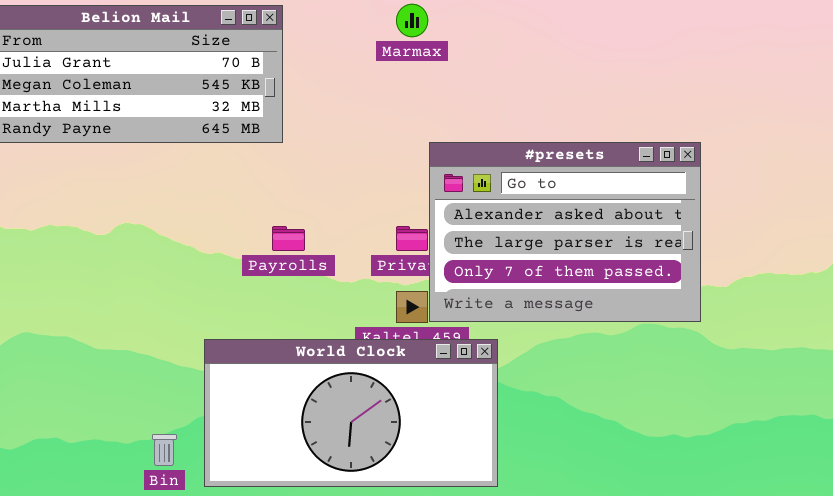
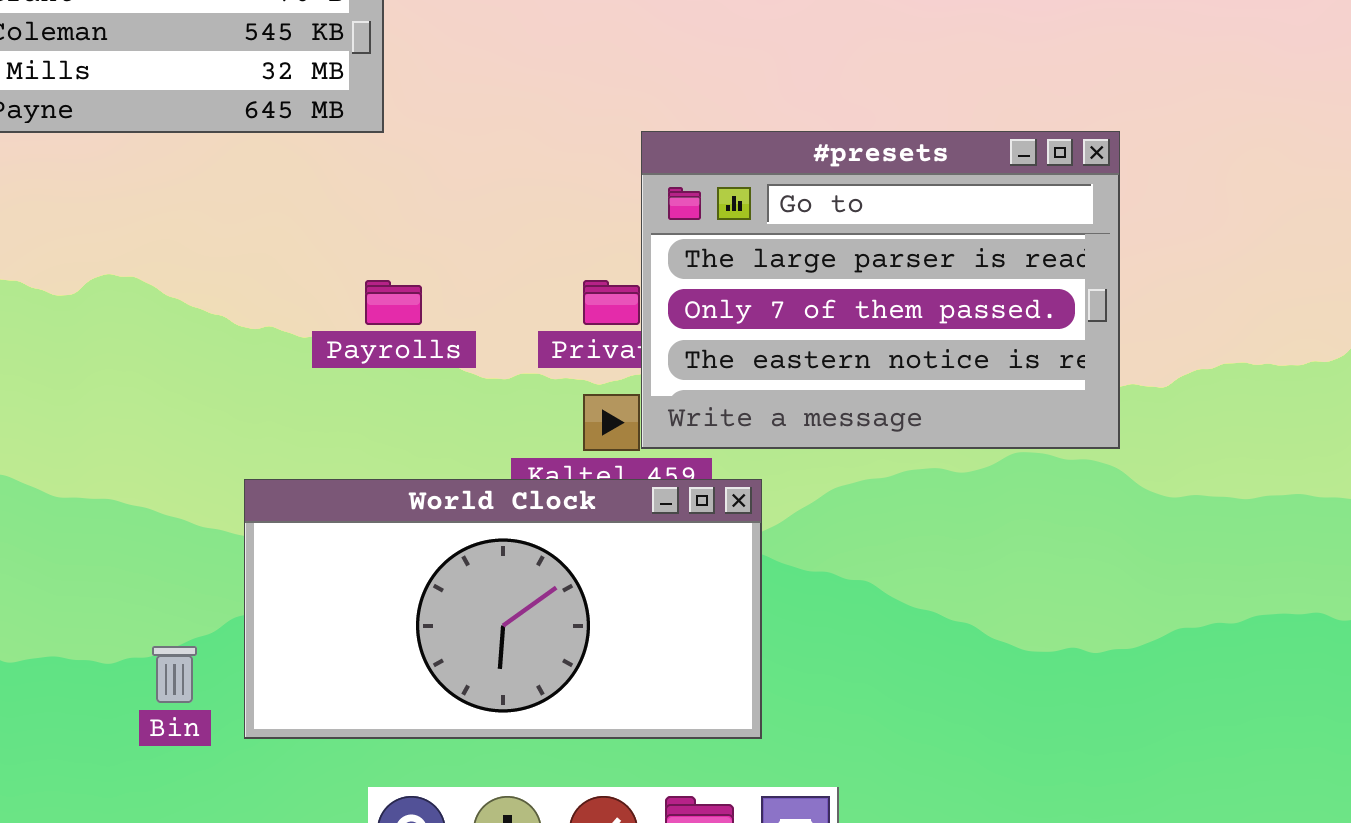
#presets: [429,142,701,322] -> [641,131,1120,449], scrolled down 1 row

